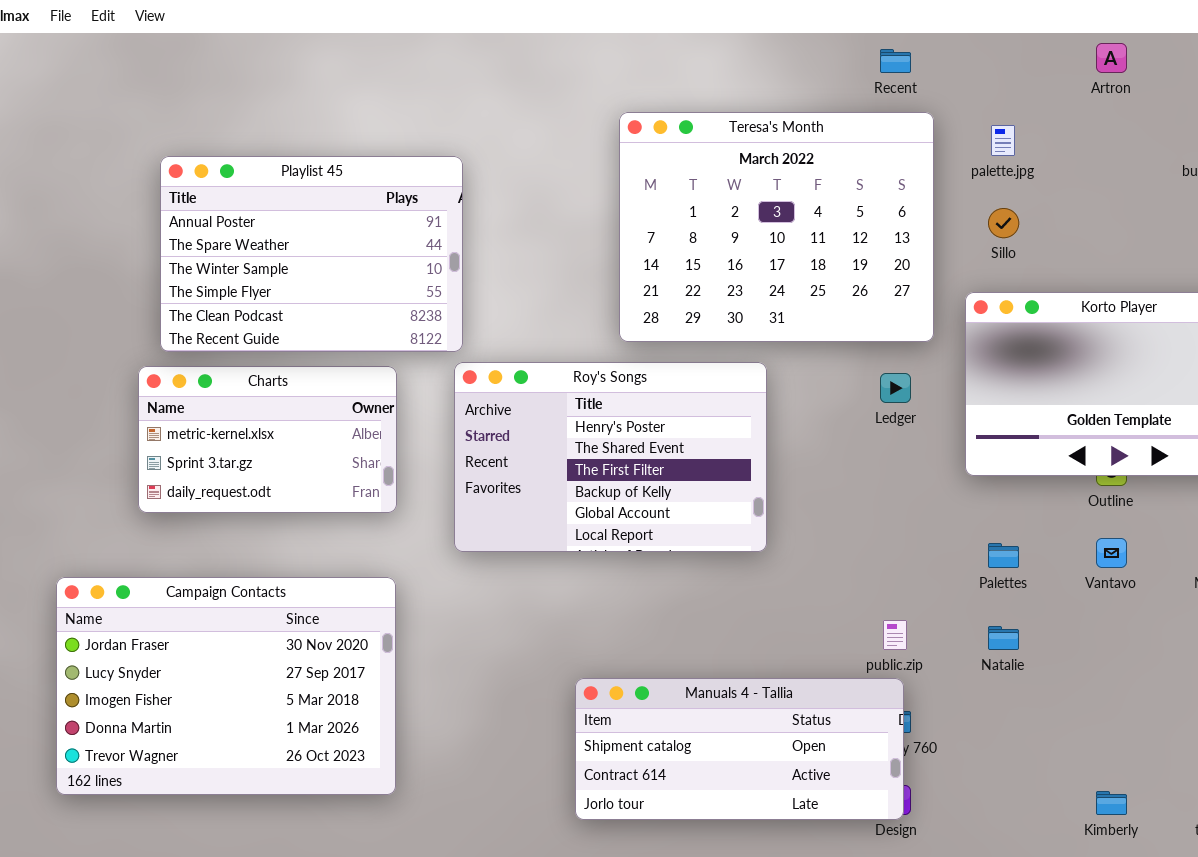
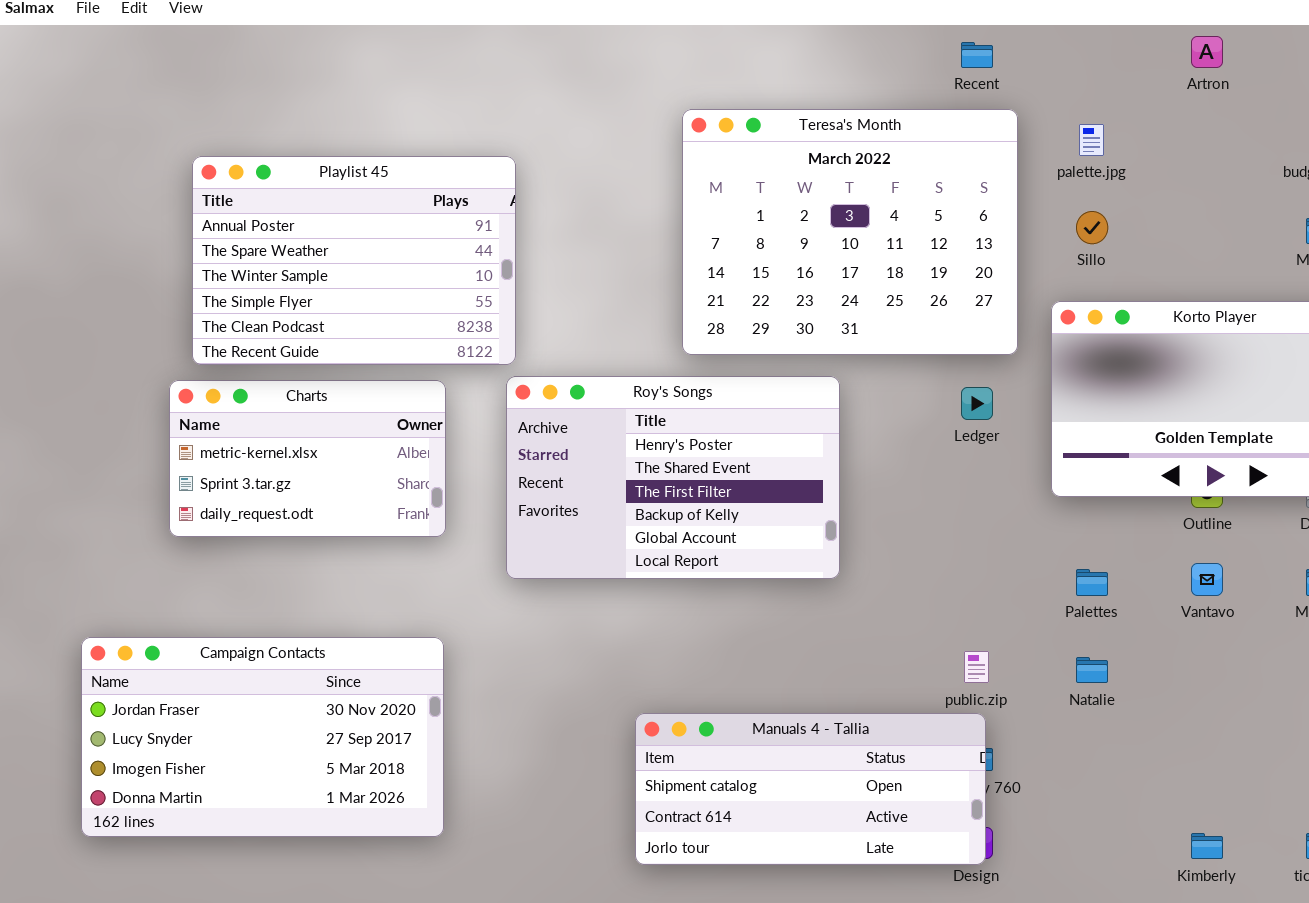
Campaign Contacts: [56,577,396,795] -> [81,637,444,837], resized

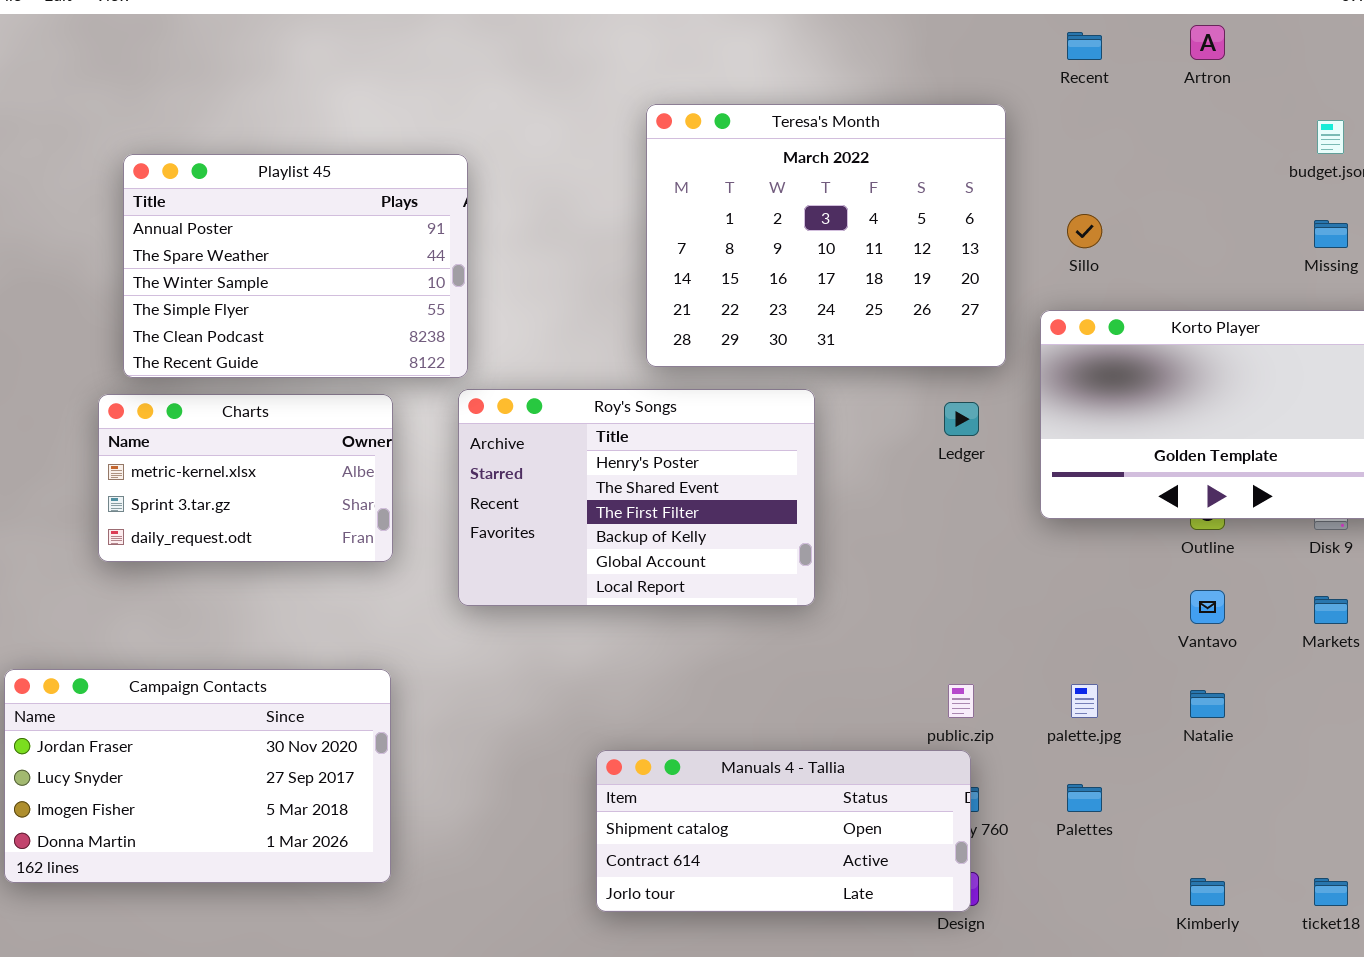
Recent: [961,42,993,68] -> [1067,32,1102,60], moved
palette.jpg: [1079,124,1104,156] -> [1071,684,1098,718], moved
Palettes: [1076,569,1108,596] -> [1067,784,1102,812], moved
Natalie: [1076,657,1108,683] -> [1190,690,1225,718], moved

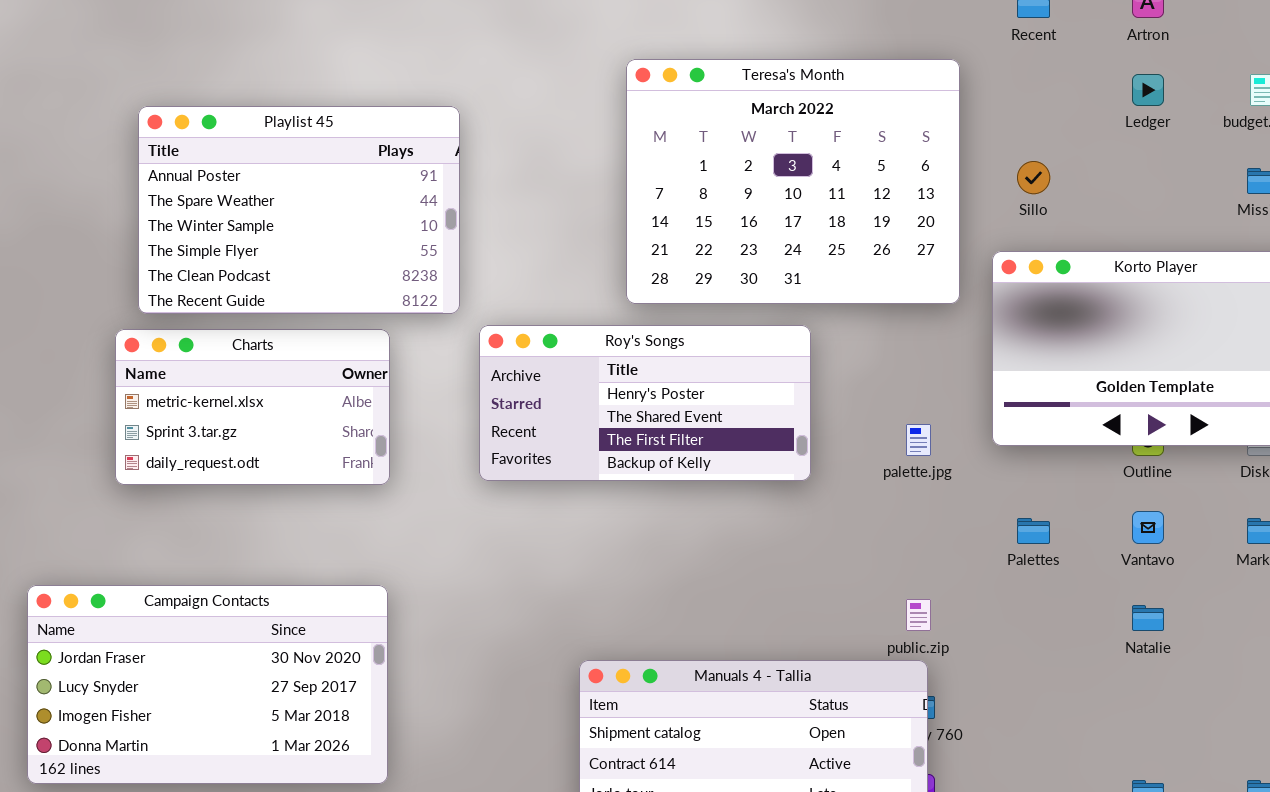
Roy's Songs: [458,389,815,606] -> [479,325,811,481], moved, resized
Ledger: [944,402,979,436] -> [1132,74,1164,106], moved
palette.jpg: [1071,684,1098,718] -> [906,424,931,456], moved
Palettes: [1067,784,1102,812] -> [1017,518,1050,544], moved

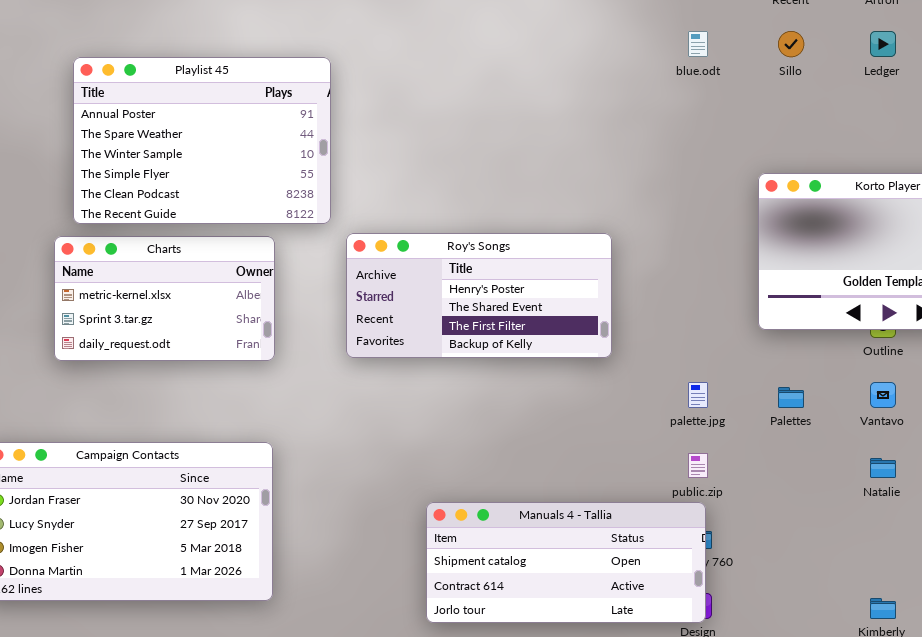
Teresa's Month: [626,59,960,304] -> none, closed
Sillo: [1017,161,1050,194] -> [778,31,804,57], moved
palette.jpg: [906,424,931,456] -> [688,382,708,408], moved

